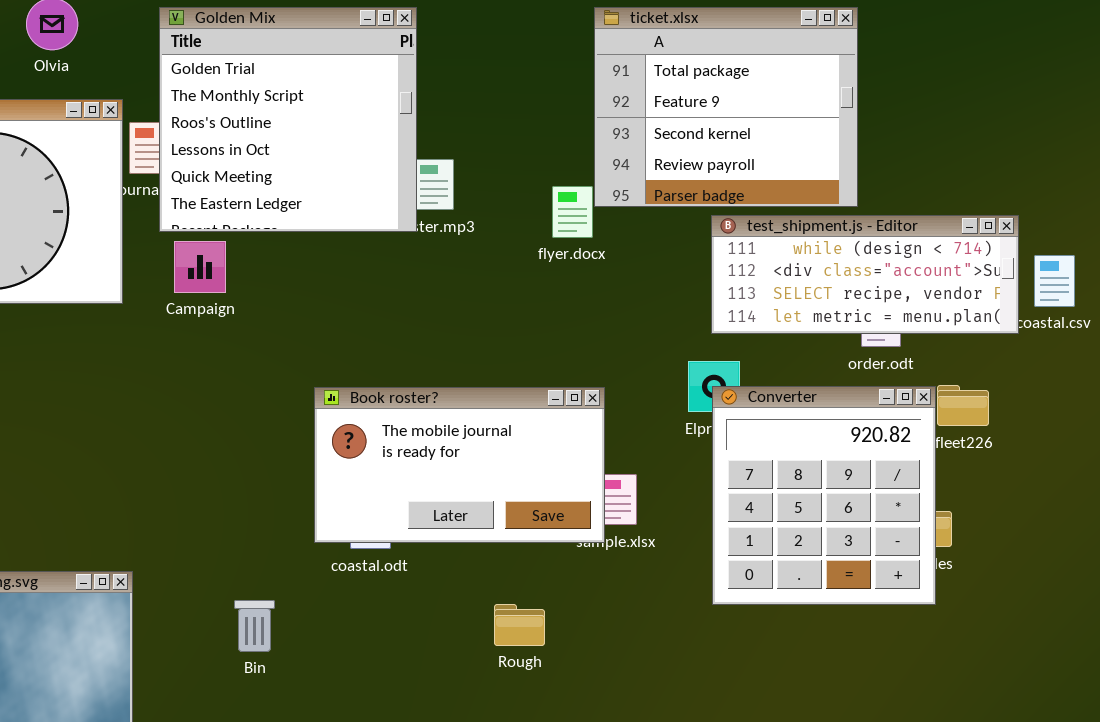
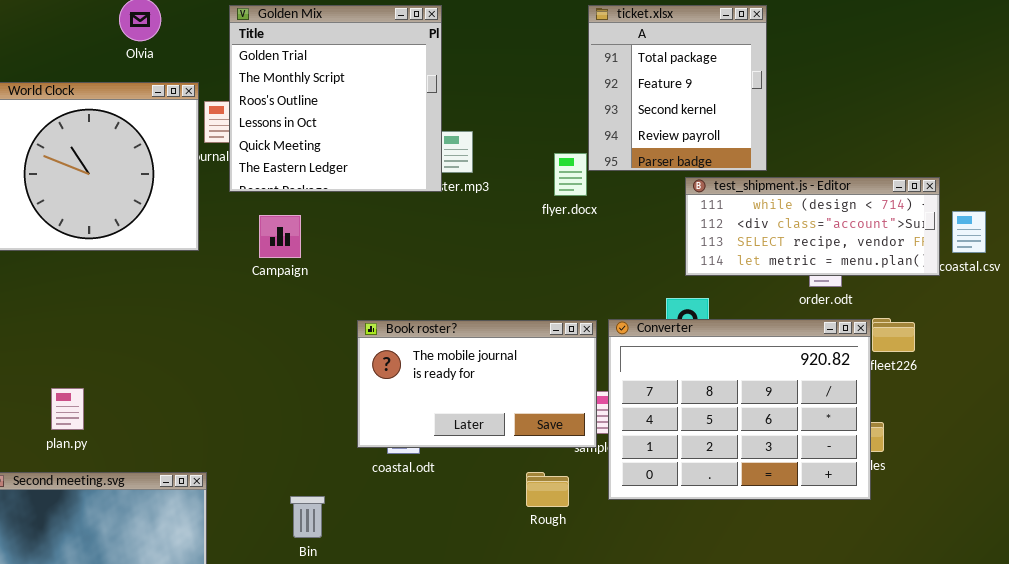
ticket.xlsx: [594,7,858,207] -> [588,5,767,171], resized
Campaign: [174,241,226,293] -> [259,215,301,258], moved
Converter: [712,386,936,605] -> [608,319,871,500], resized
Rough: [494,604,545,646] -> [526,472,569,507], moved

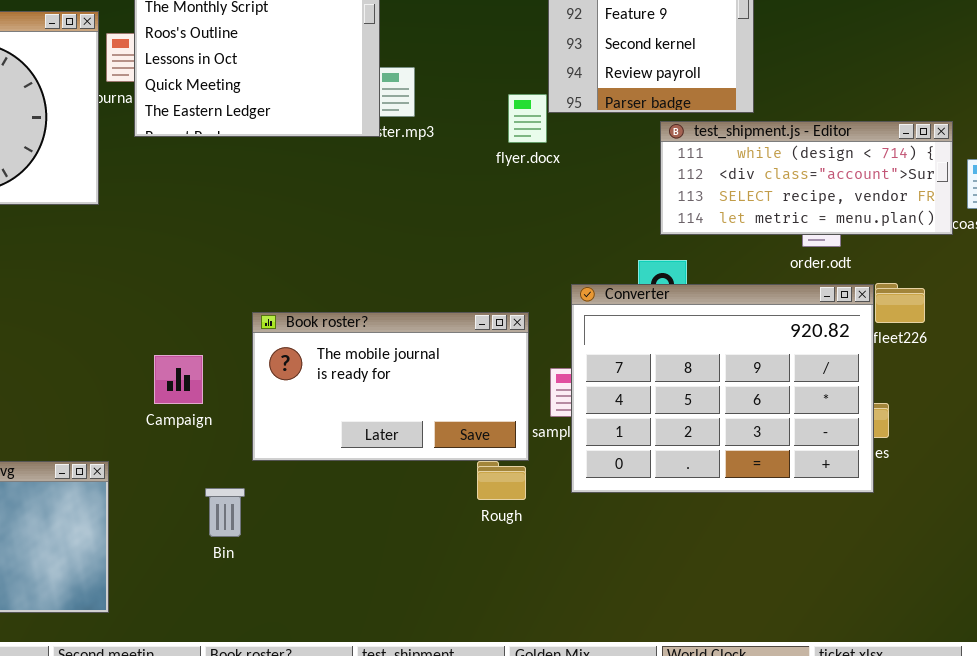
Campaign: [259,215,301,258] -> [154,355,203,404], moved
Book roster?: [357,320,597,448] -> [252,312,529,461], moved

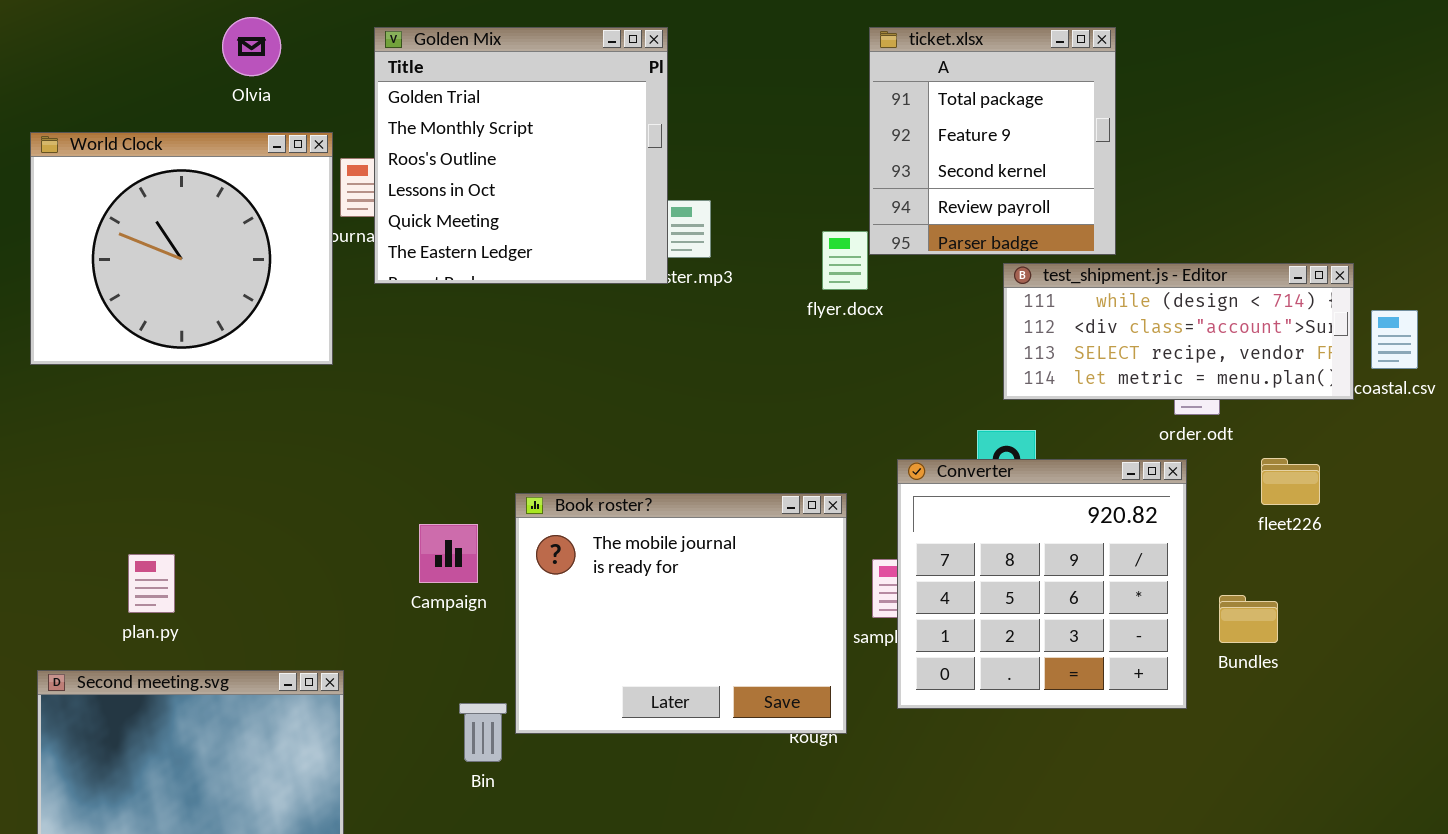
Converter: [571,284,874,493] -> [897,459,1187,709], resized
Book roster?: [252,312,529,461] -> [515,493,847,734], resized
Campaign: [154,355,203,404] -> [419,524,478,583], moved

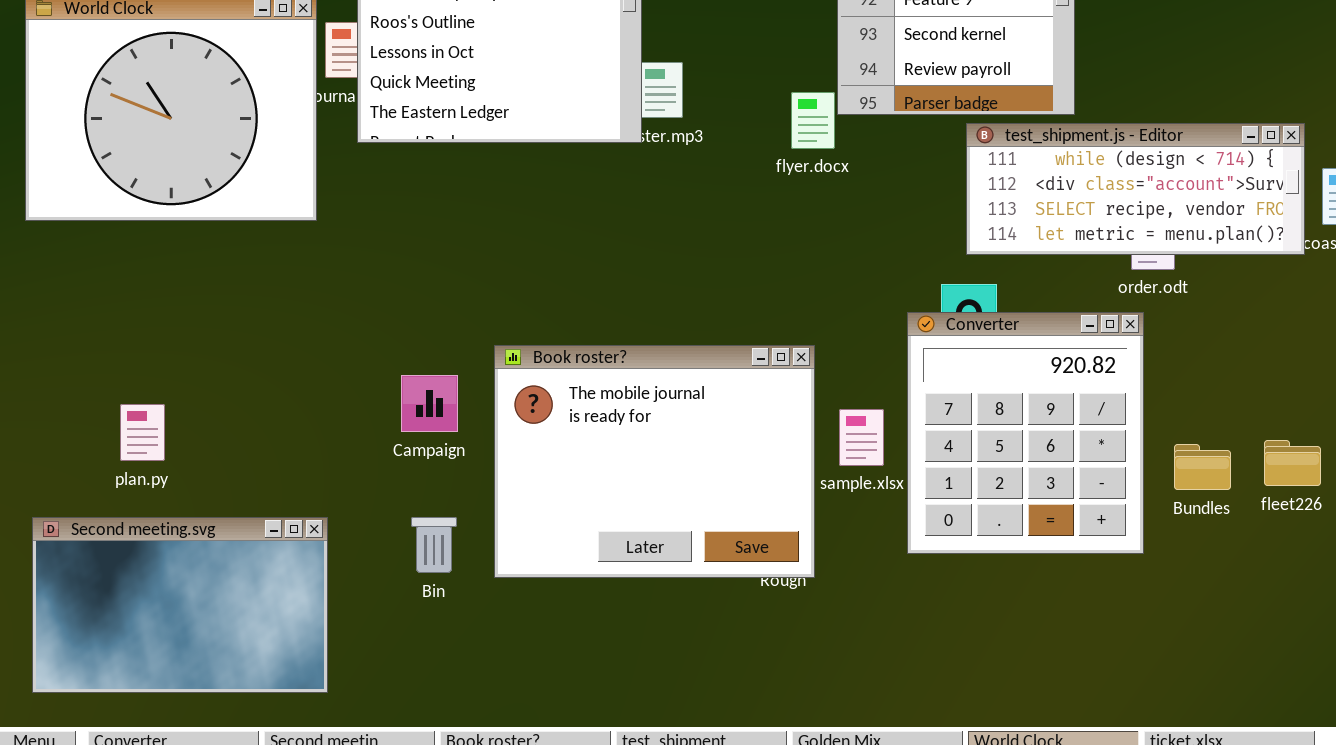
fleet226: [1261,458,1320,505] -> [1264,440,1321,486], moved
Converter: [897,459,1187,709] -> [907,312,1144,554], resized
Bin: [459,703,507,762] -> [411,517,457,573], moved

